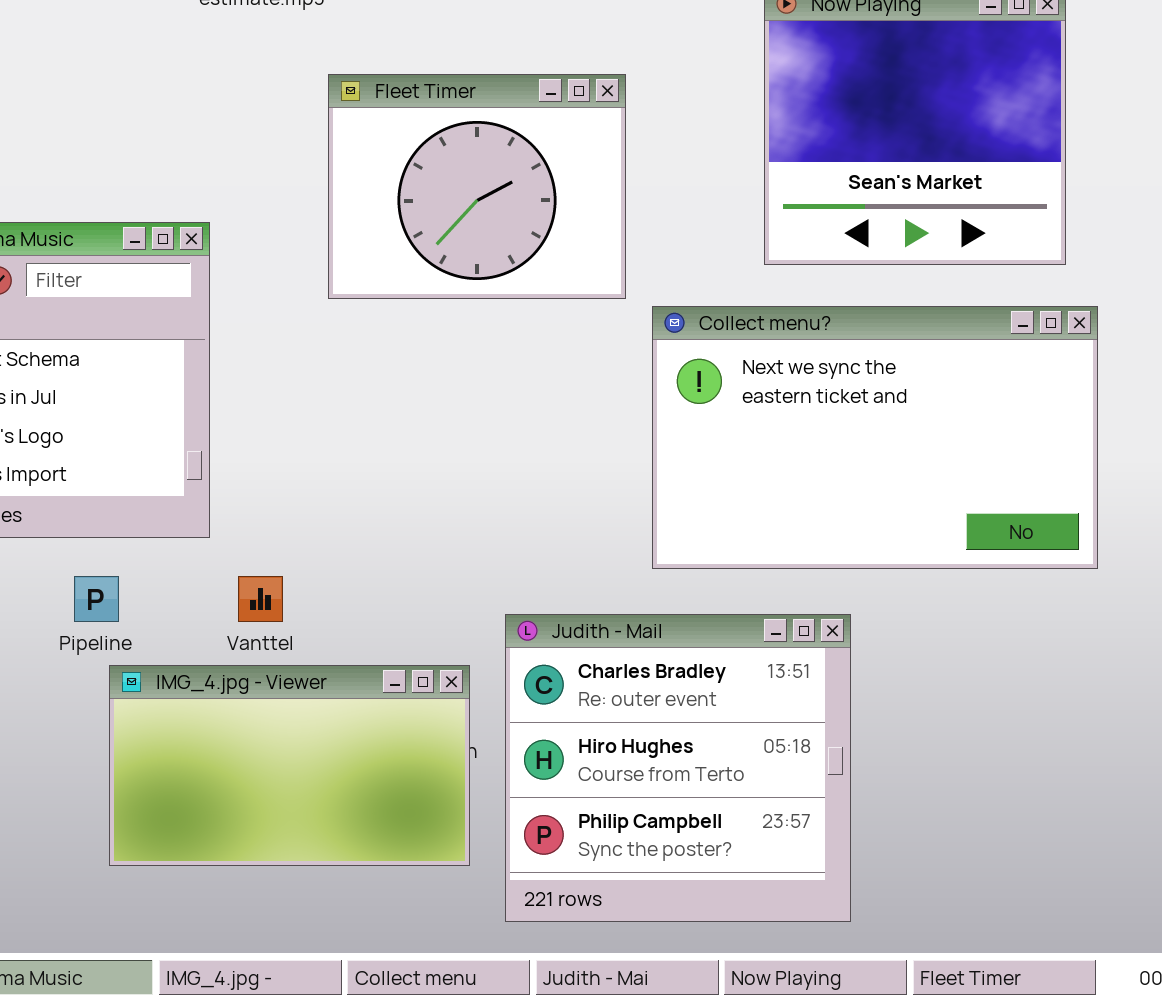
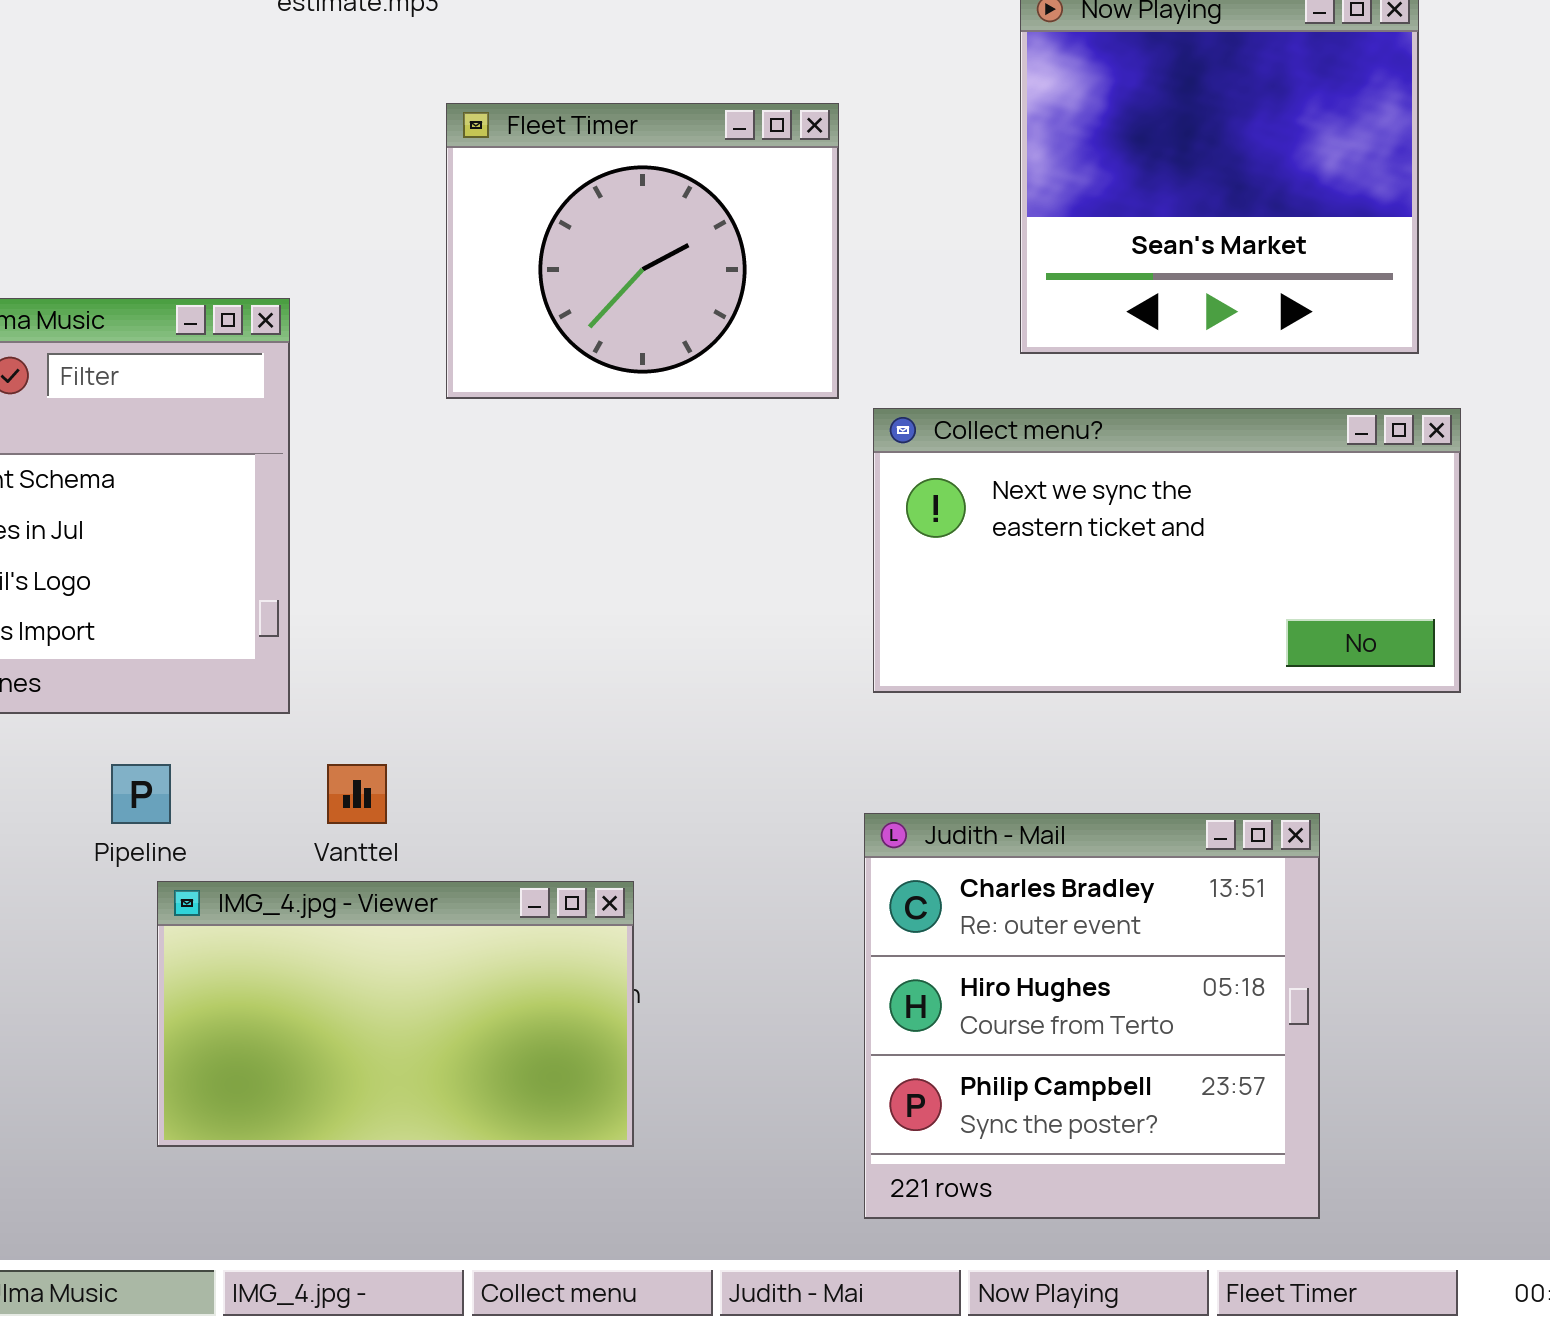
Collect menu?: [652,306,1098,569] -> [873,408,1461,693], resized
Judith - Mail: [505,614,851,922] -> [864,813,1320,1219], moved

